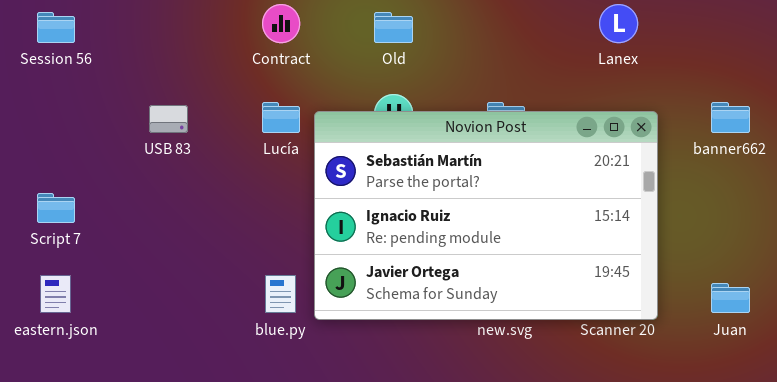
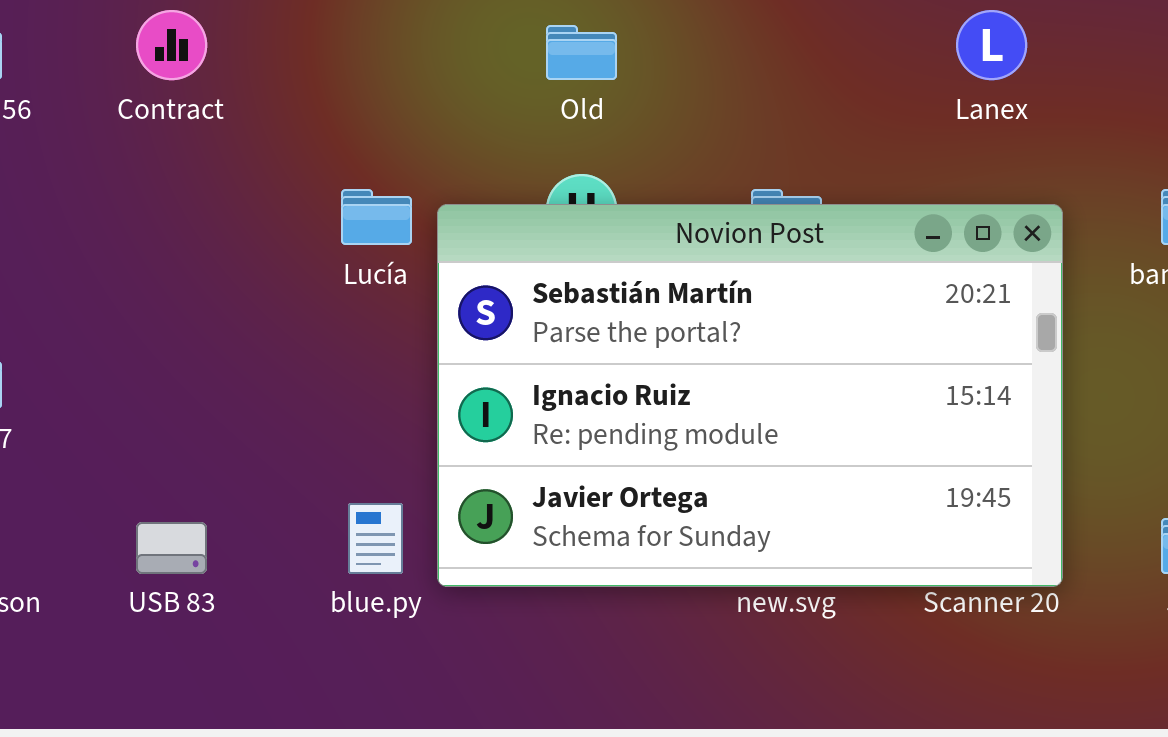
Contract: [262,4,300,43] -> [136,10,207,80], moved
USB 83: [149,105,188,133] -> [136,522,207,574], moved

